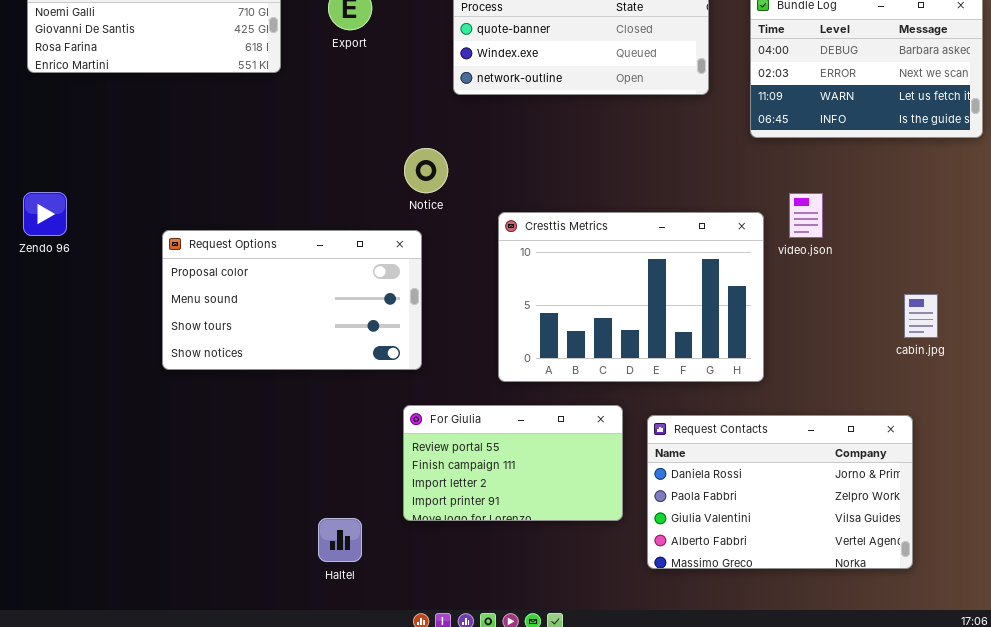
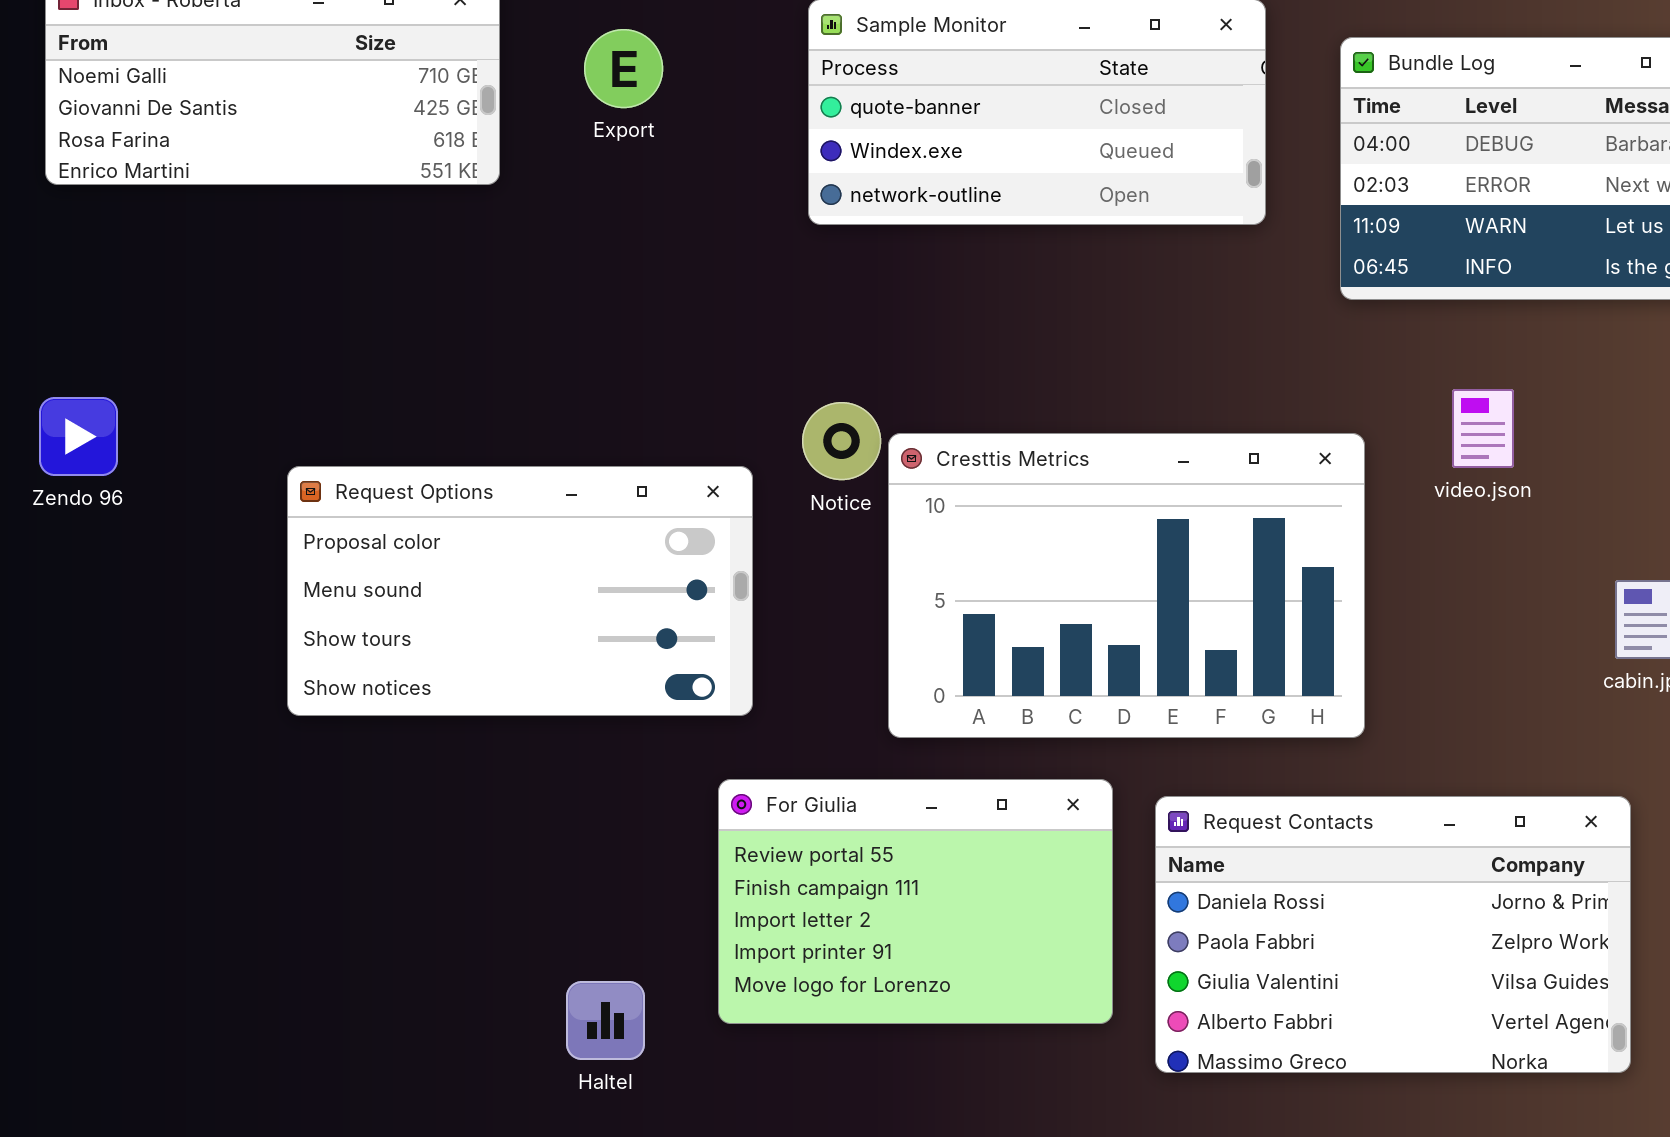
Notice: [404,148,448,193] -> [802,402,881,480], moved
video.json: [789,193,823,238] -> [1452,389,1514,468], moved
For Giulia: [403,405,623,521] -> [718,779,1113,1024], resized

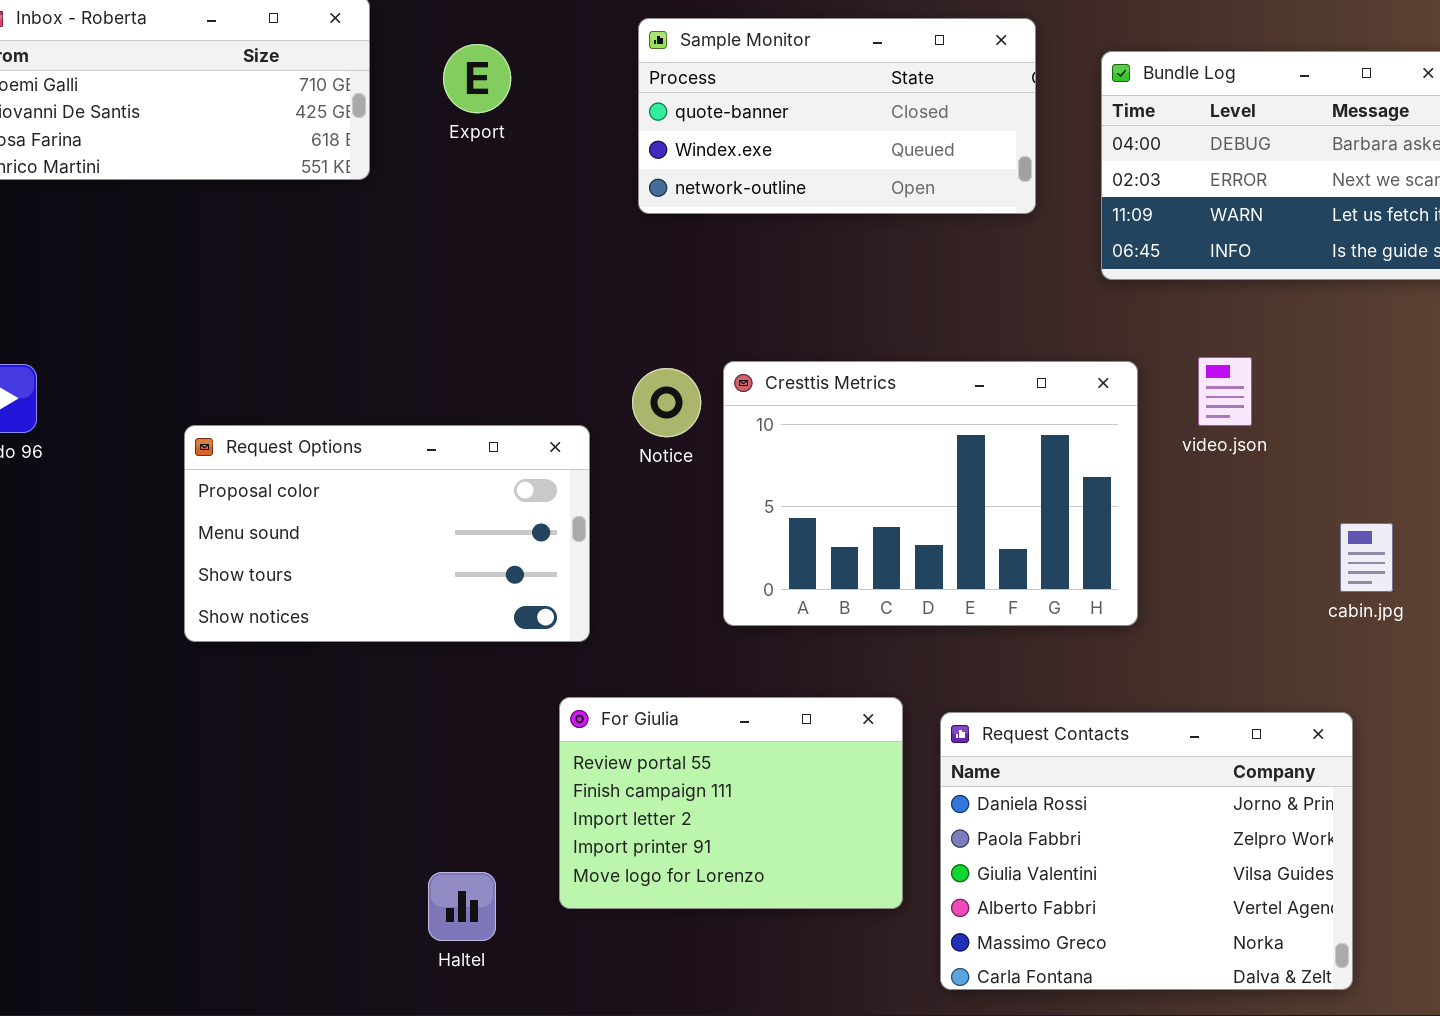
Cresttis Metrics: [888,433,1365,738] -> [723,361,1138,626], moved
Request Contacts: [1155,796,1631,1073] -> [940,712,1353,990], resized

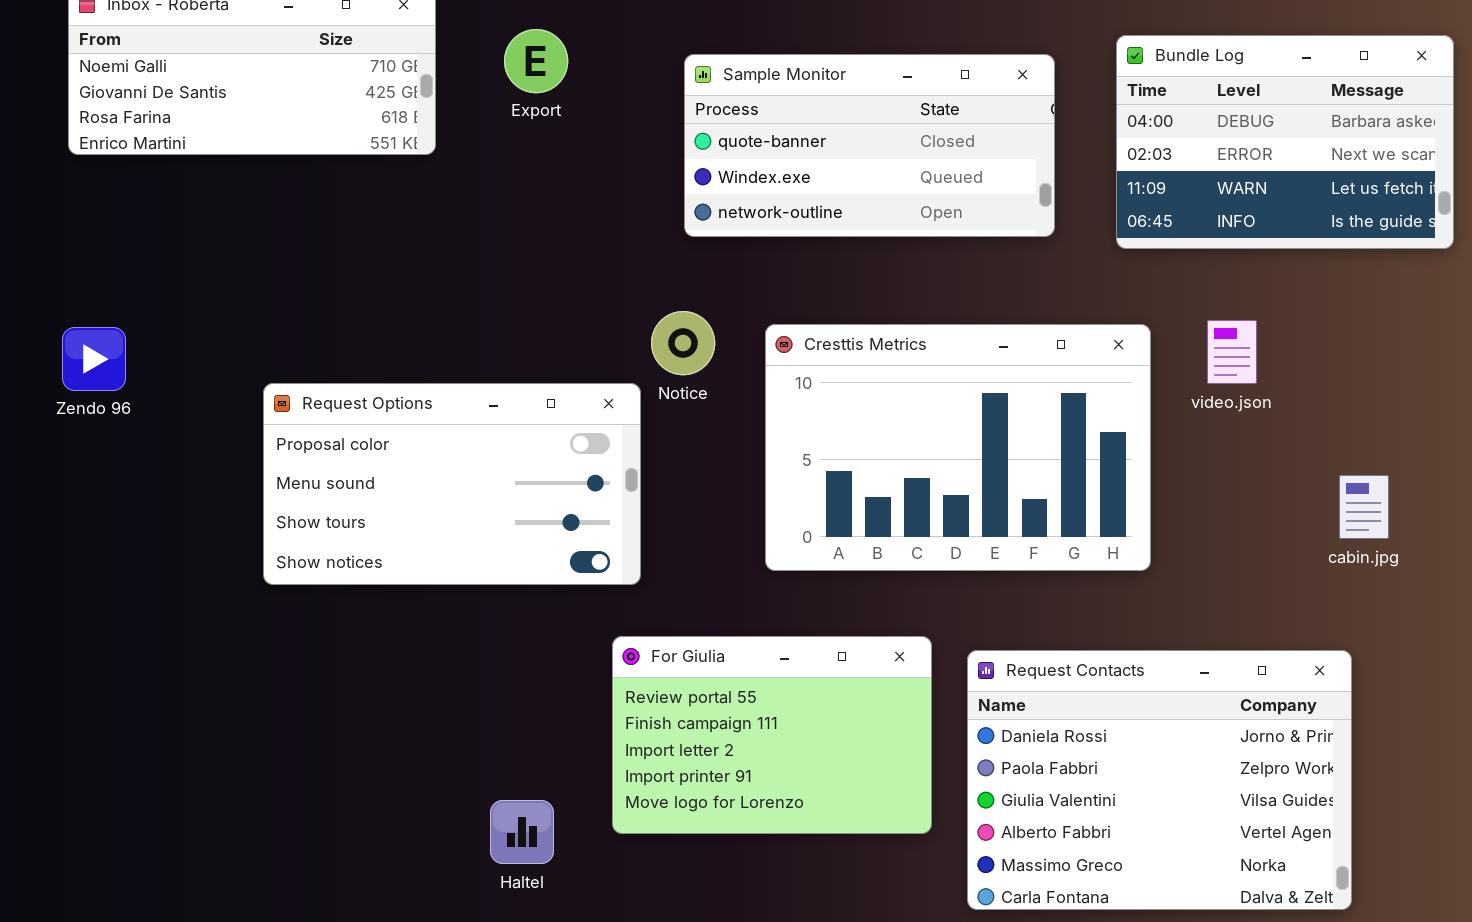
Sample Monitor: [638,18,1036,214] -> [684,54,1055,237], moved
Notice: [632,368,701,437] -> [651,311,715,375], moved

